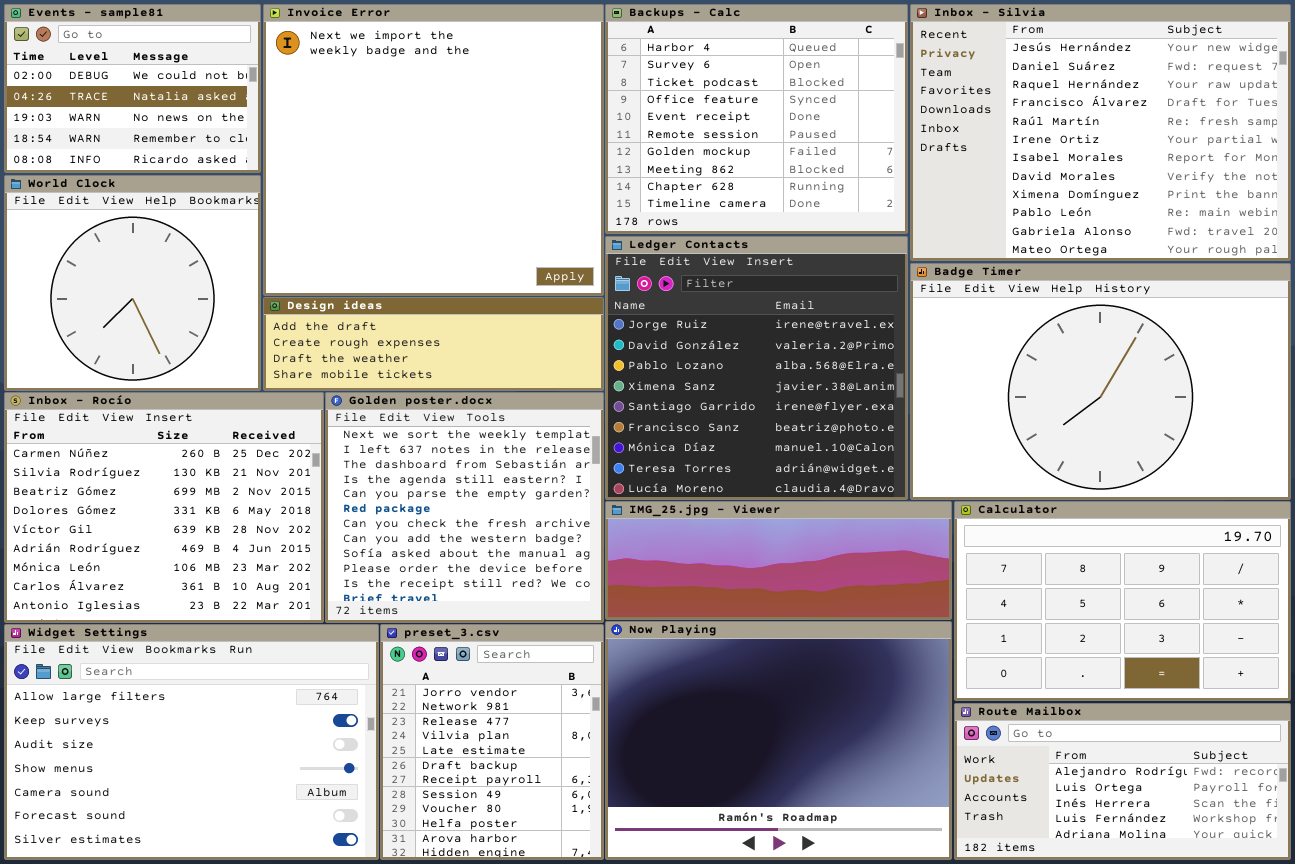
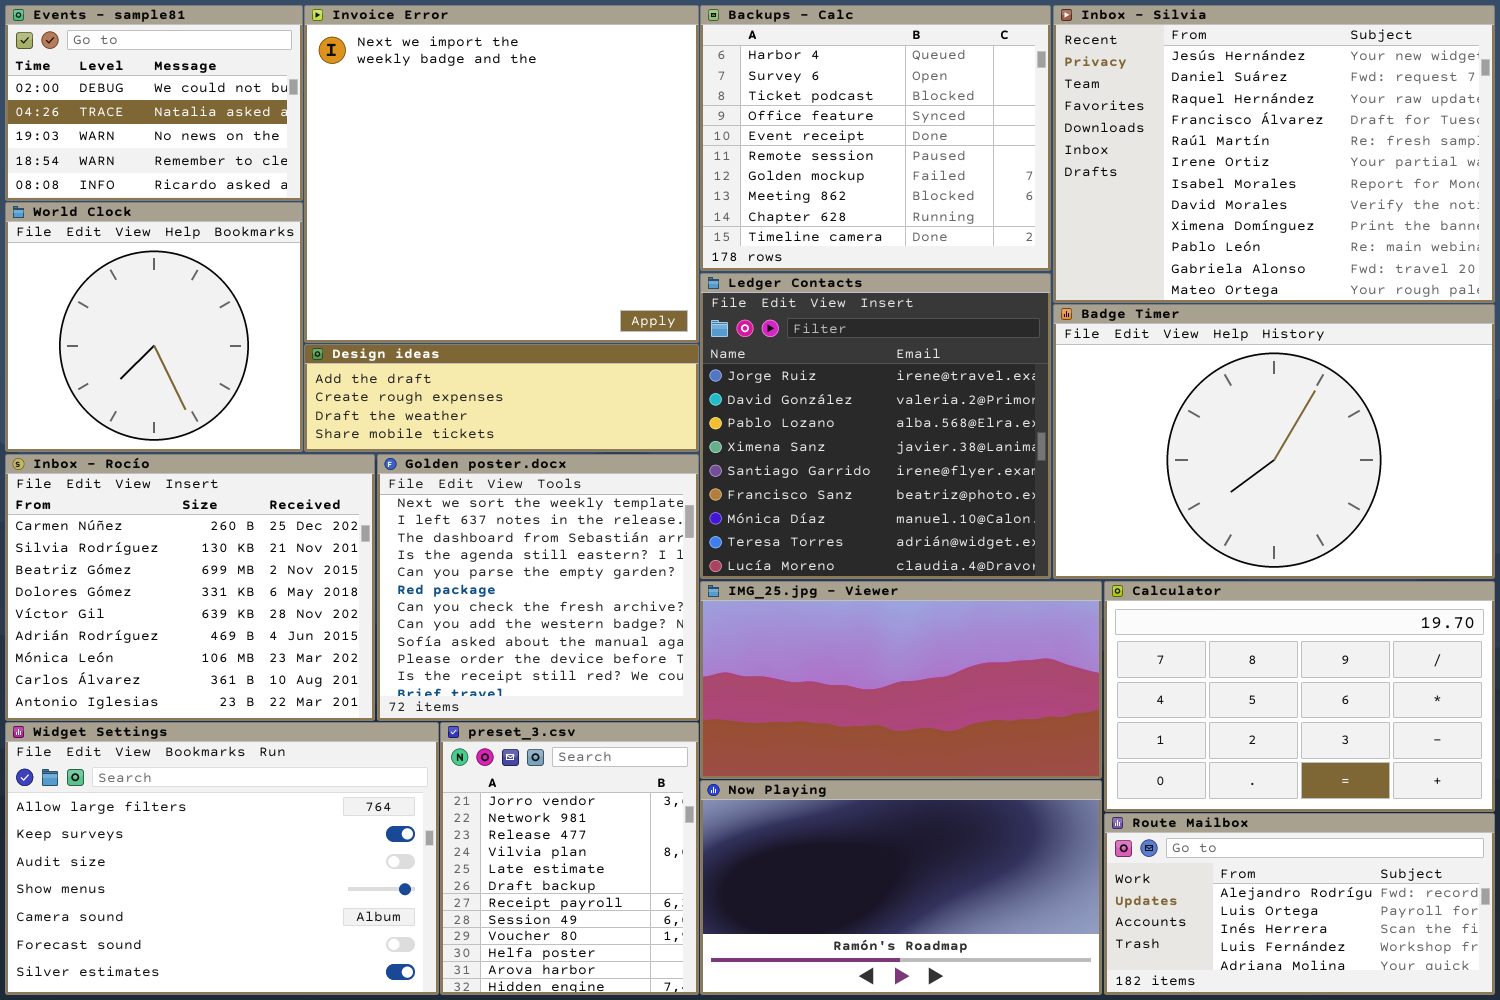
IMG_25.jpg - Viewer: [605,501,952,620] -> [700,581,1102,779], resized
Now Playing: [605,621,952,860] -> [700,780,1102,995], resized

